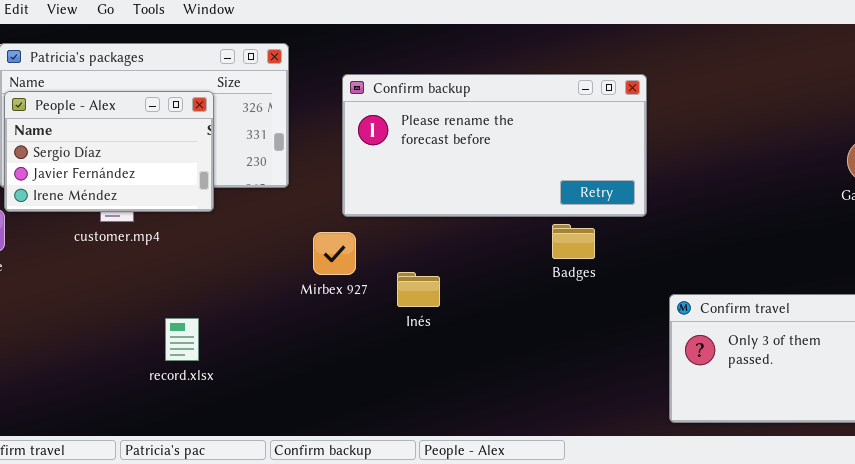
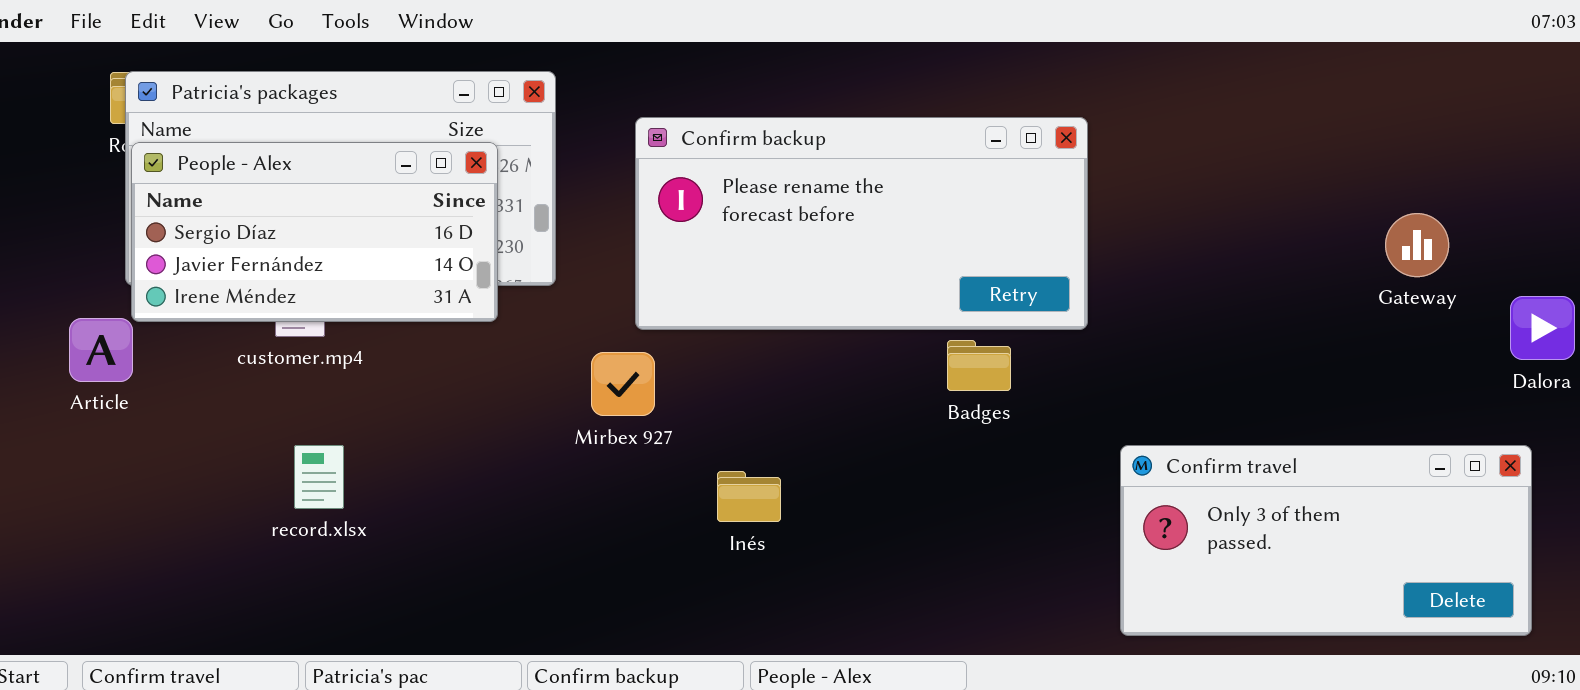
People - Alex: [4,91,214,212] -> [131,142,498,322], resized
Inés: [397,272,440,307] -> [717,471,781,522], moved
record.xlsx: [165,318,199,361] -> [294,445,344,509], moved

